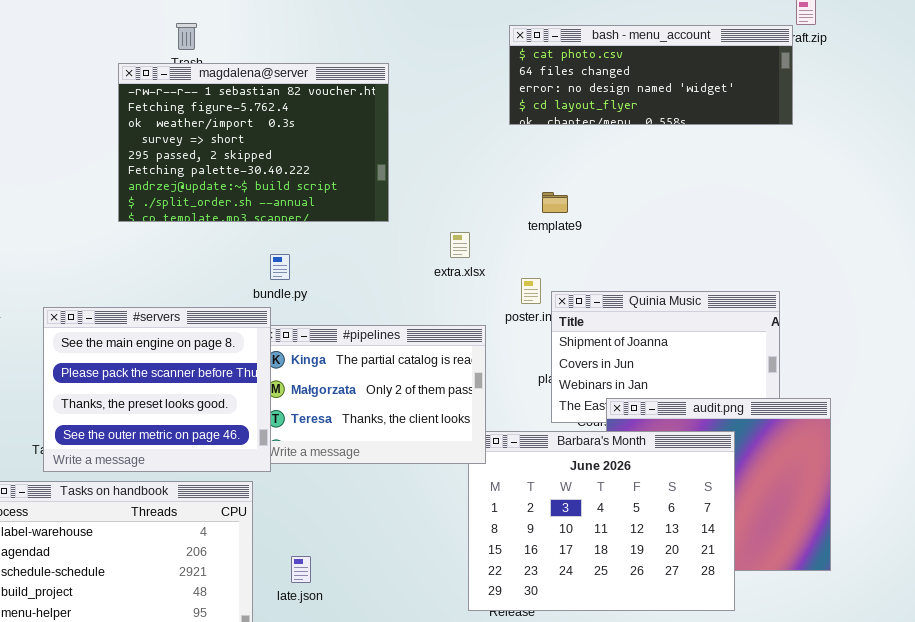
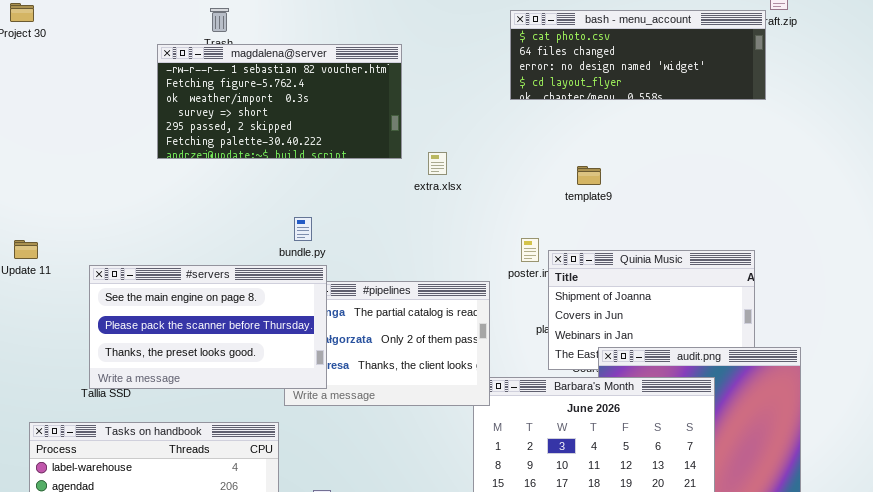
magdalena@server: [118,63,389,222] -> [157,44,402,159], resized
template9: [542,192,568,213] -> [577,166,601,185], moved
extra.xlsx: [450,232,470,258] -> [428,152,447,175], moved
#servers: [43,307,271,472] -> [89,265,327,389], resized

